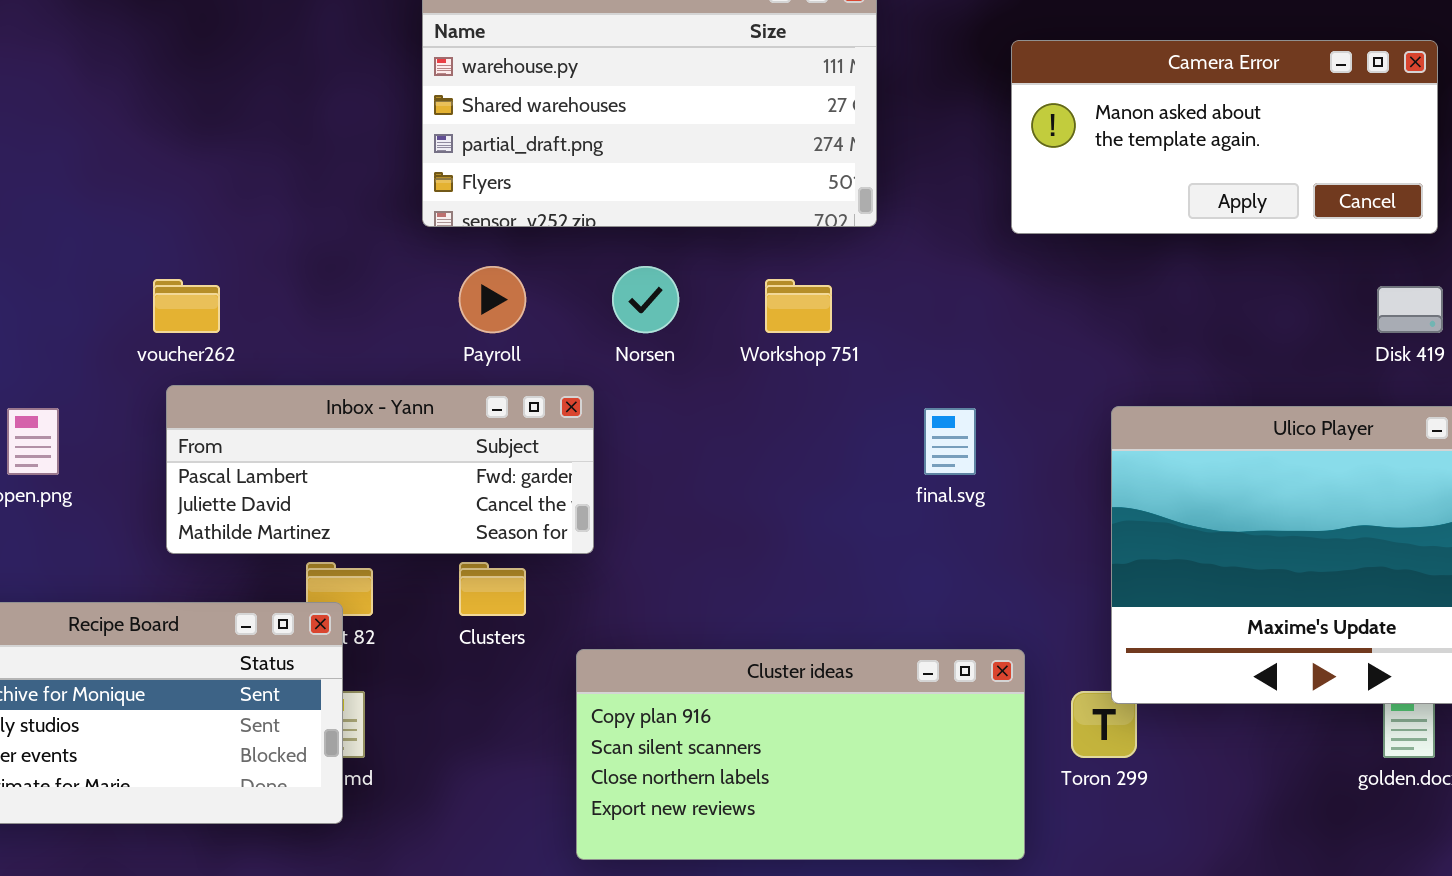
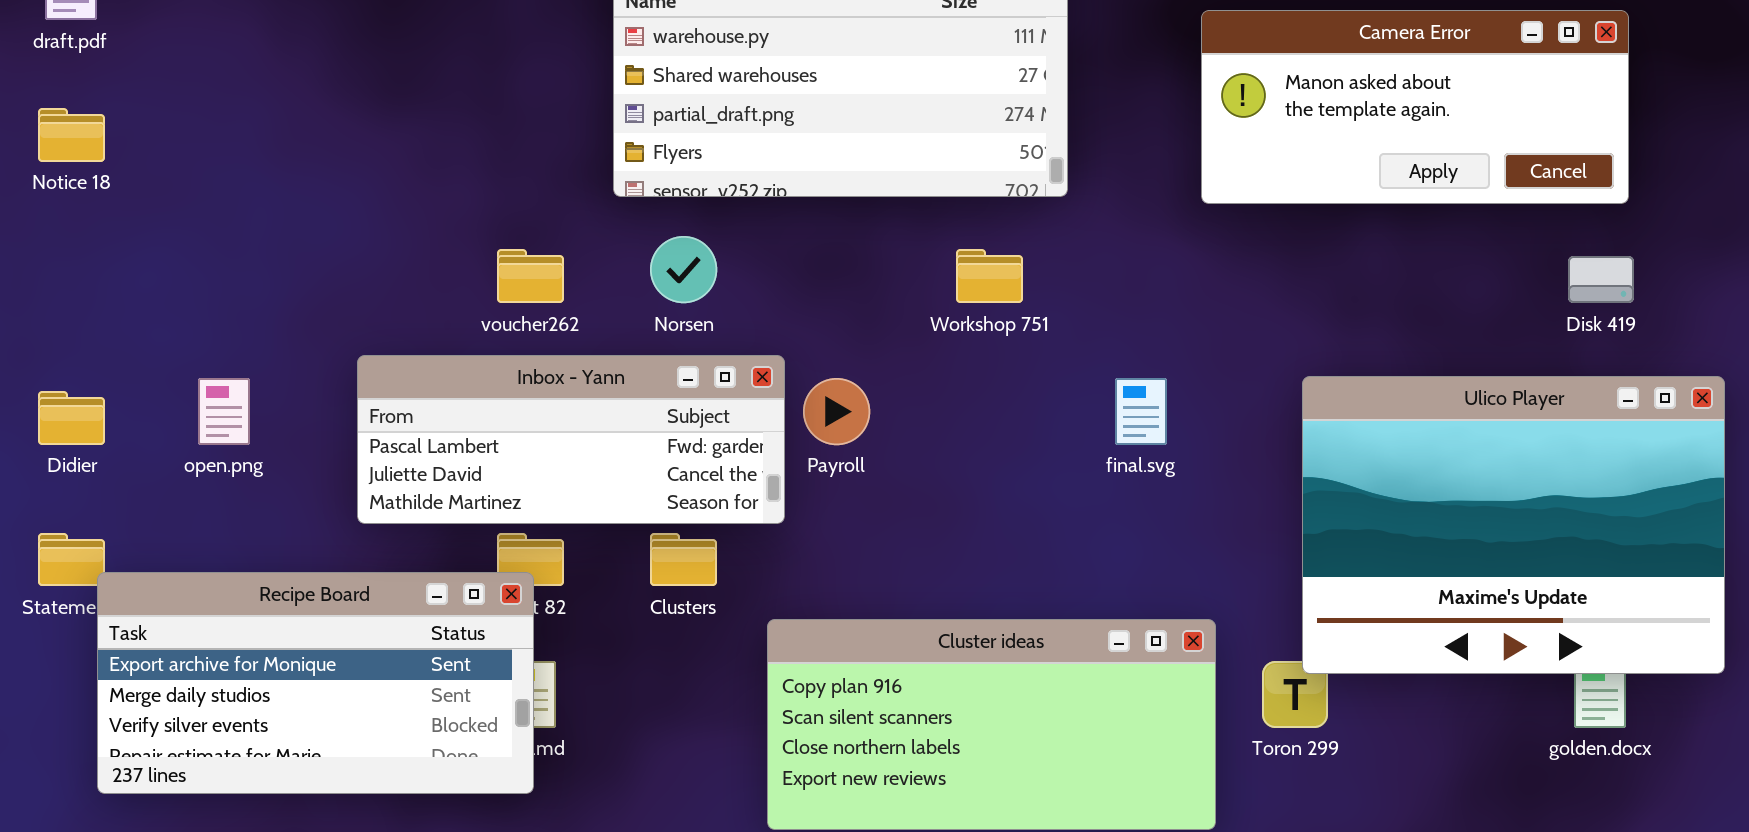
Payroll: [459,266,526,333] -> [803,378,870,445], moved
Norsen: [612,266,679,333] -> [650,236,717,303], moved
voucher262: [153,279,220,333] -> [497,249,564,303], moved

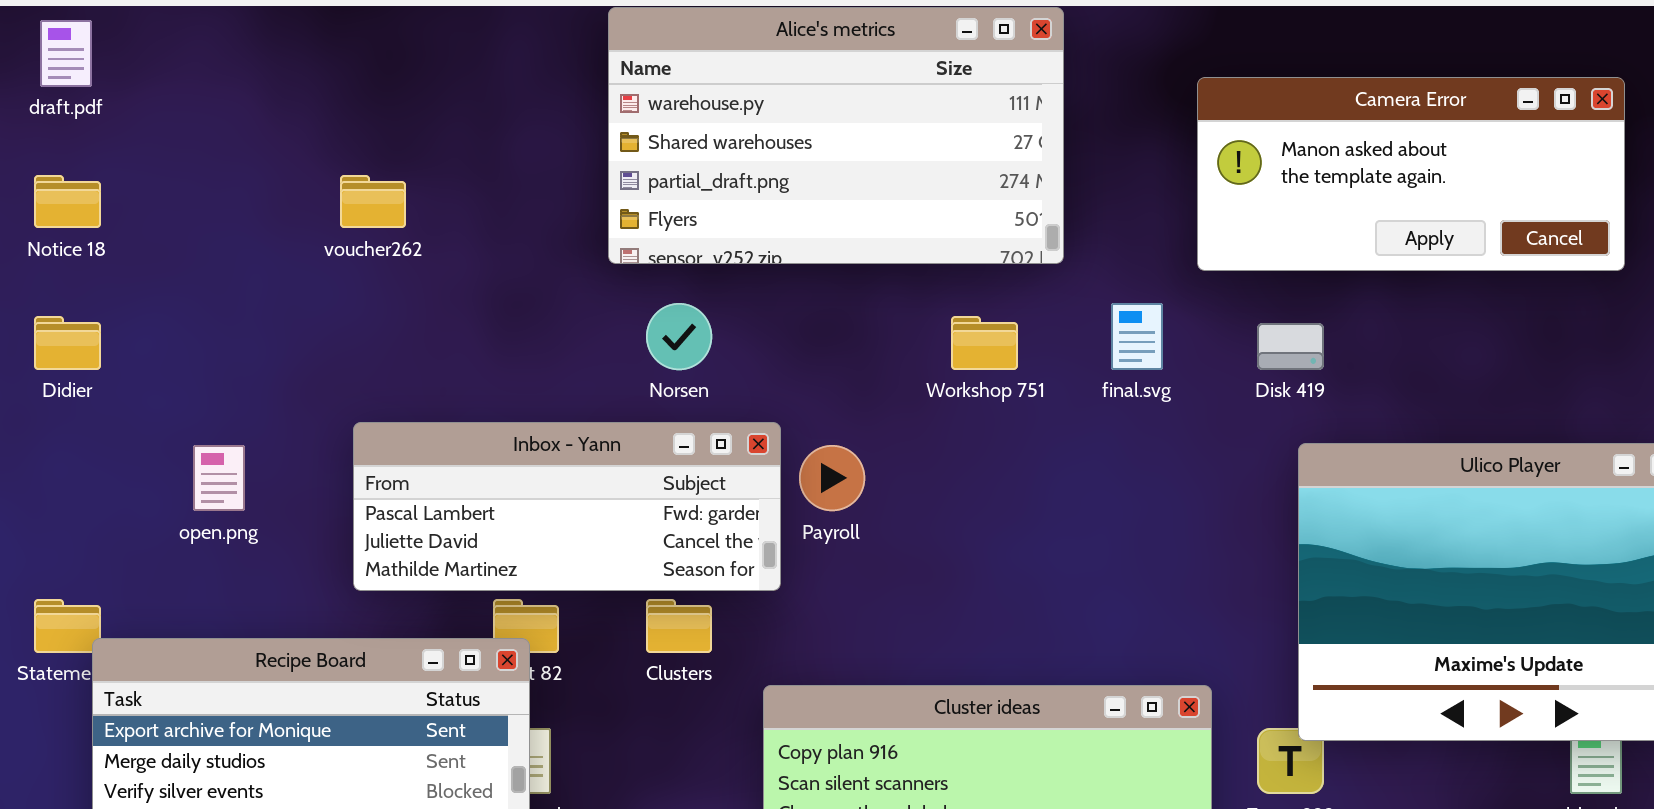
voucher262: [497,249,564,303] -> [340,175,406,228], moved
Disk 419: [1568,256,1634,303] -> [1257,323,1324,370], moved
final.svg: [1115,378,1167,445] -> [1111,303,1163,370], moved
Didier: [38,391,105,445] -> [34,316,101,370], moved

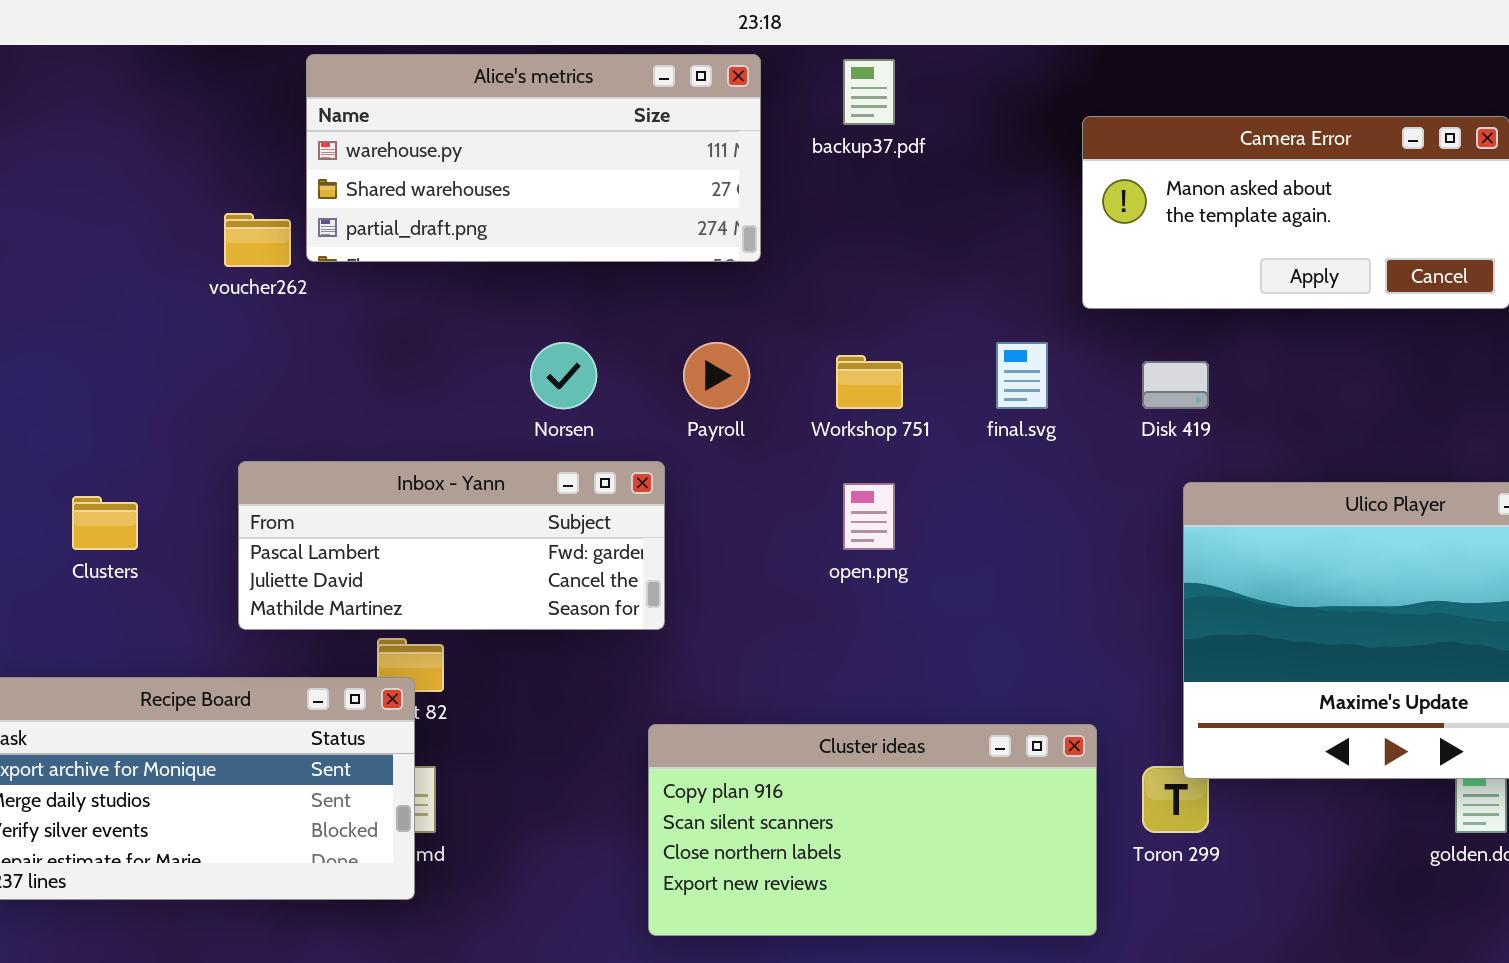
Alice's metrics: [608,7,1064,264] -> [306,54,761,262], moved, resized
open.png: [193,445,245,511] -> [843,483,895,550], moved
Payroll: [799,445,865,511] -> [683,342,750,409], moved
Clusters: [646,599,712,653] -> [72,496,138,550], moved

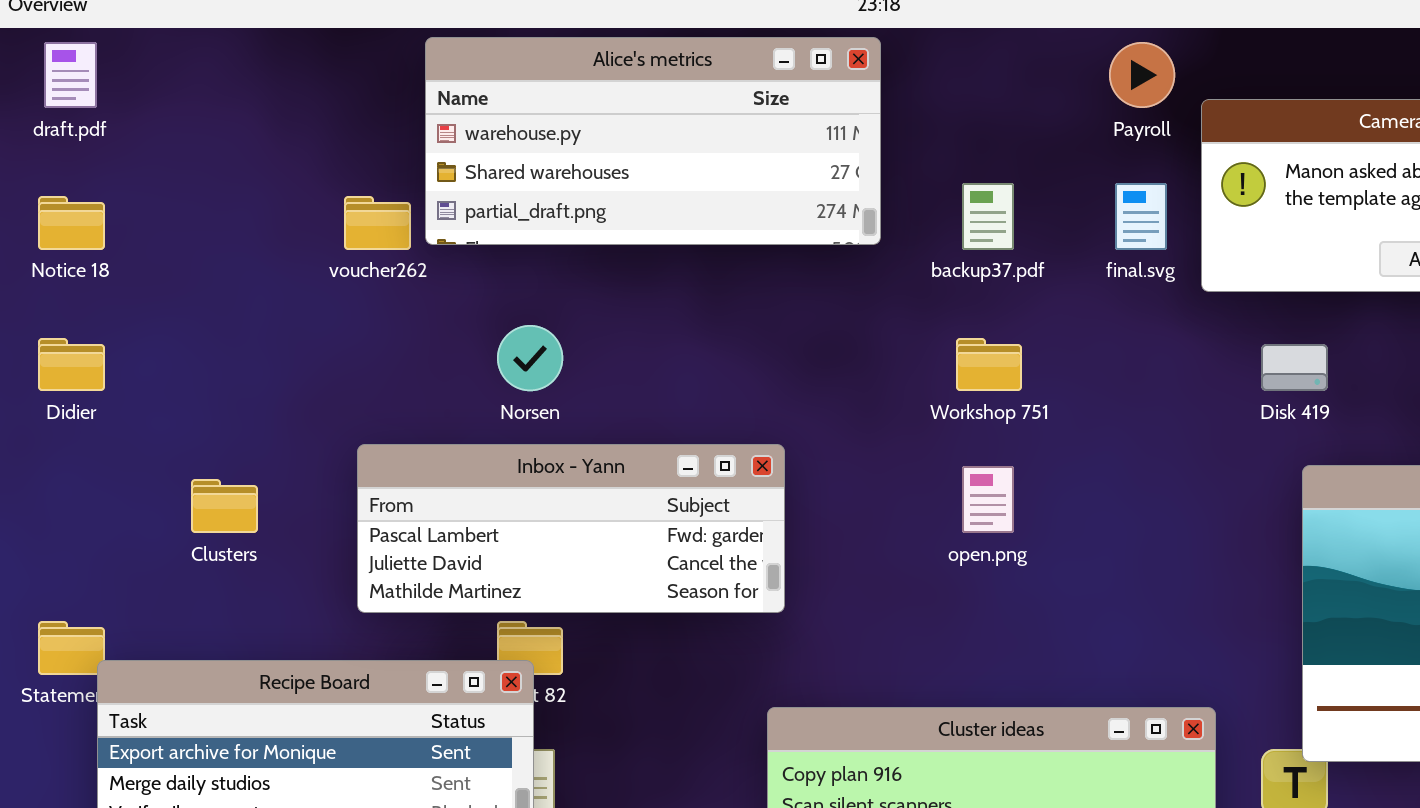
backup37.pdf: [843,59,895,125] -> [962,183,1014,250], moved
Norsen: [530,342,597,409] -> [497,325,563,391], moved
Payroll: [683,342,750,409] -> [1109,42,1175,108], moved
final.svg: [996,342,1048,409] -> [1115,183,1167,250], moved

